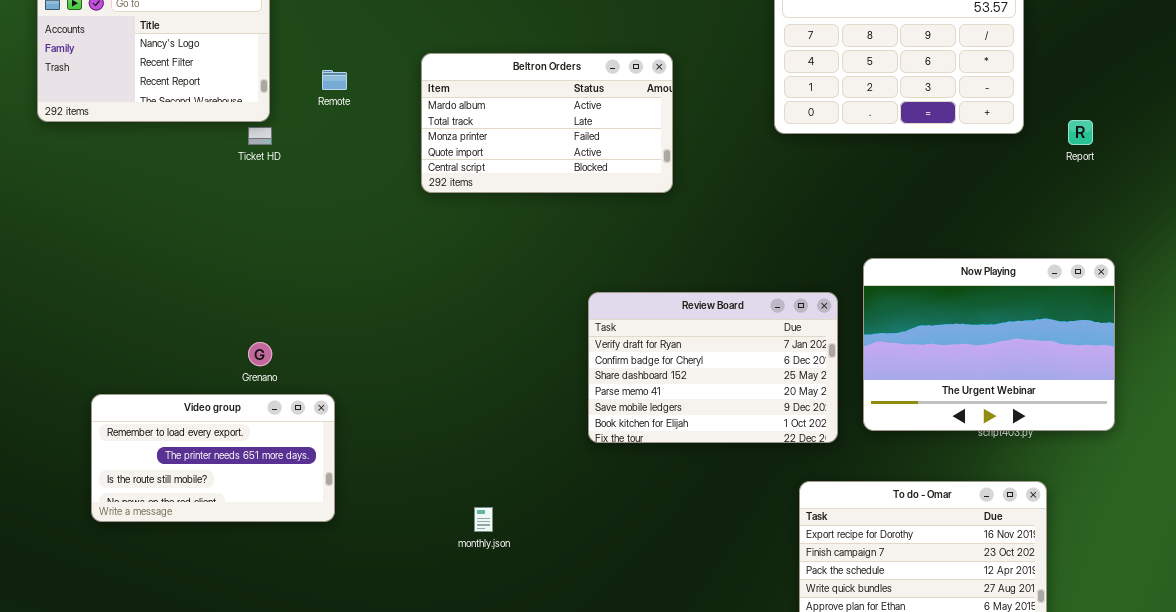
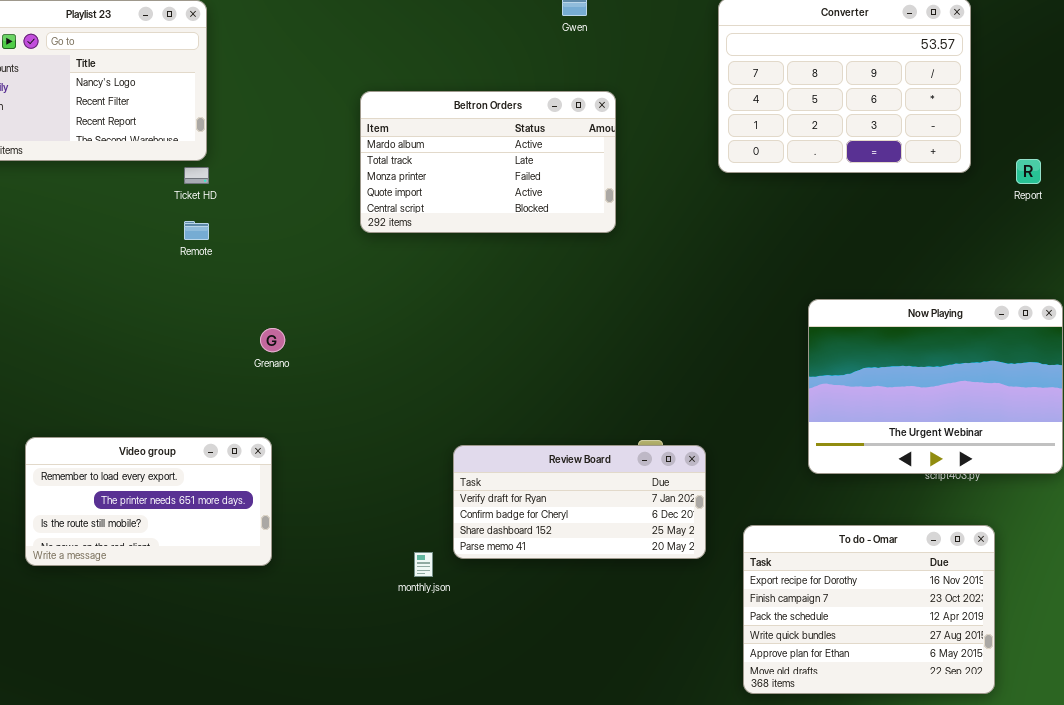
Remote: [322,70,347,90] -> [184,221,209,240], moved
Review Board: [588,292,838,443] -> [453,445,706,559], moved, resized
Grenano: [248,342,272,366] -> [260,328,285,352], moved

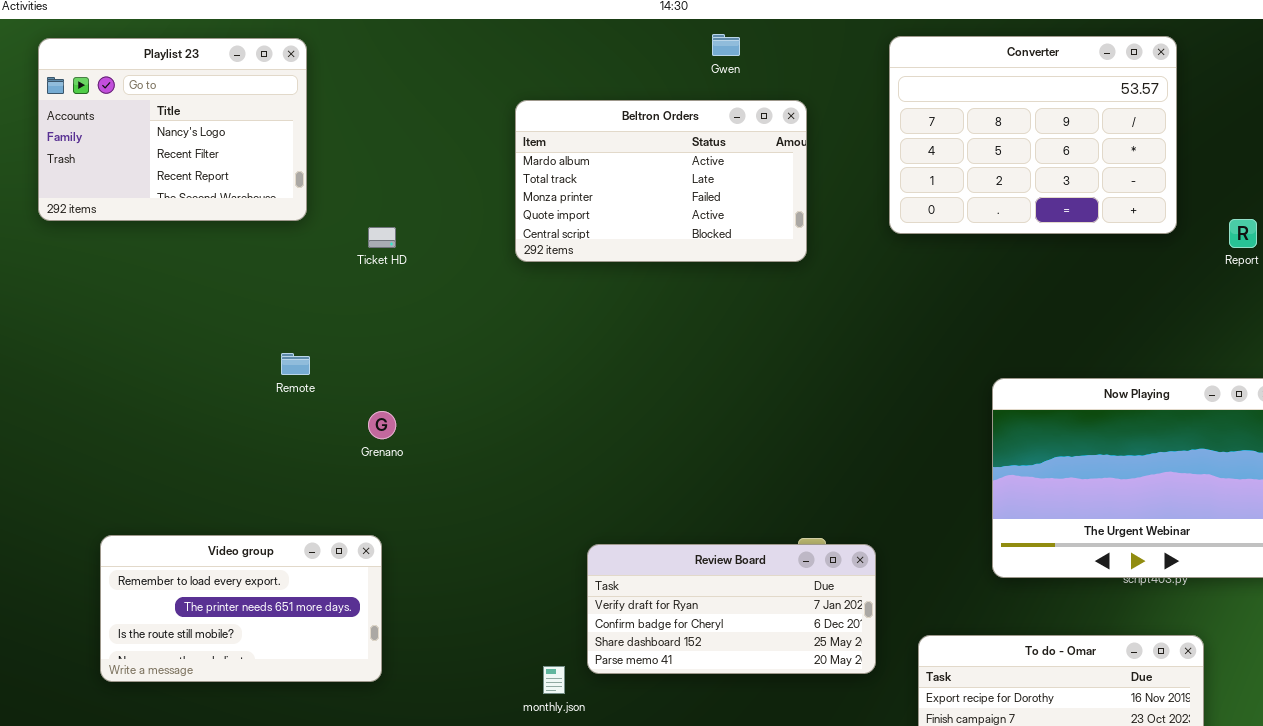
Beltron Orders: [360,91,616,233] -> [515,100,807,262], moved
Ticket HD: [184,167,209,184] -> [368,227,396,248], moved
Remote: [184,221,209,240] -> [281,353,310,375], moved

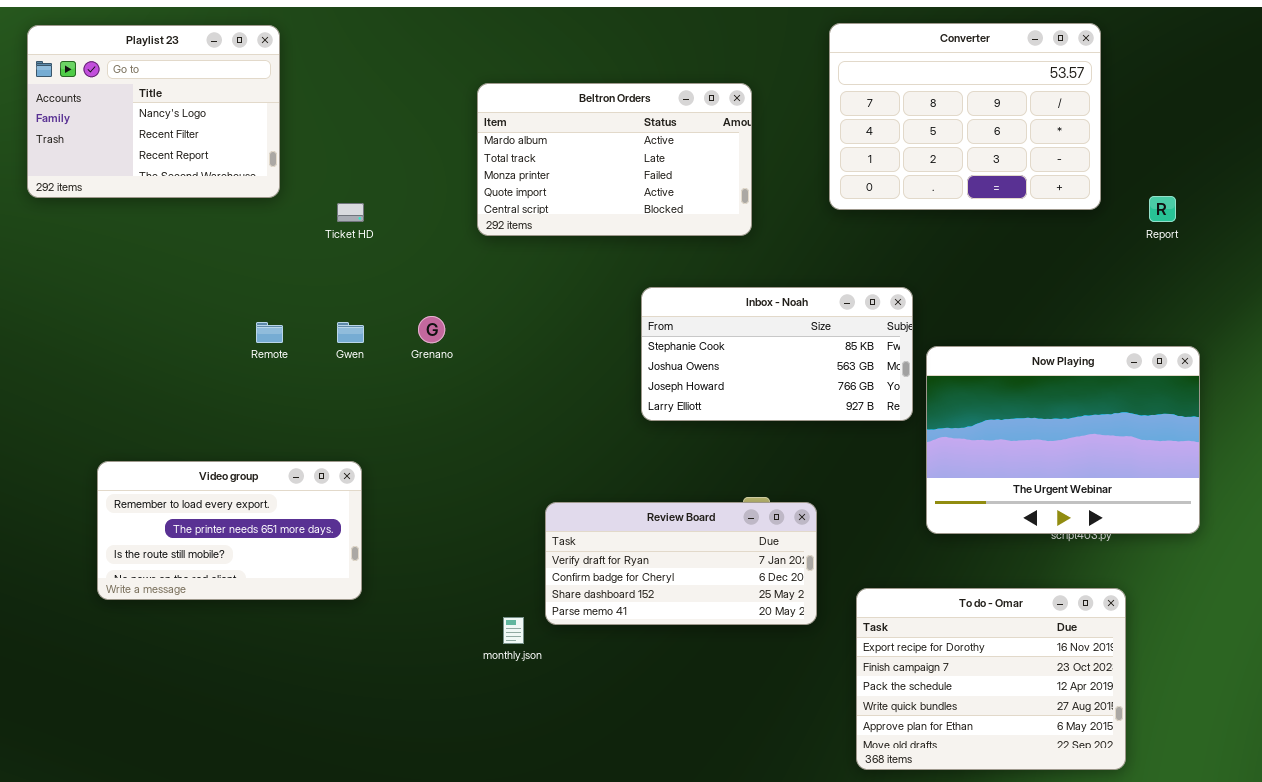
Gwen: [712,34,740,56] -> [337,322,364,343], moved
Inbox - Noah: none -> [641,287,913,421], opened
Grenano: [368,411,396,439] -> [418,316,445,343], moved
Video group: [100,535,382,682] -> [97,461,362,600], moved

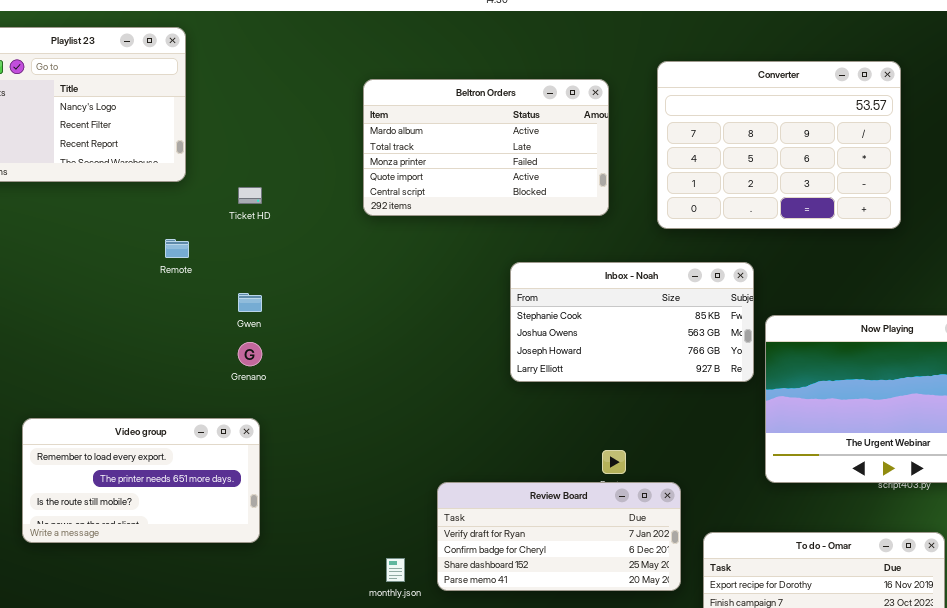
Converter: [829,23,1101,210] -> [657,61,901,229], moved
Grenano: [418,316,445,343] -> [238,342,262,366], moved
Remote: [256,322,283,343] -> [165,239,189,258], moved
Review Board: [545,502,817,625] -> [437,482,681,591], moved

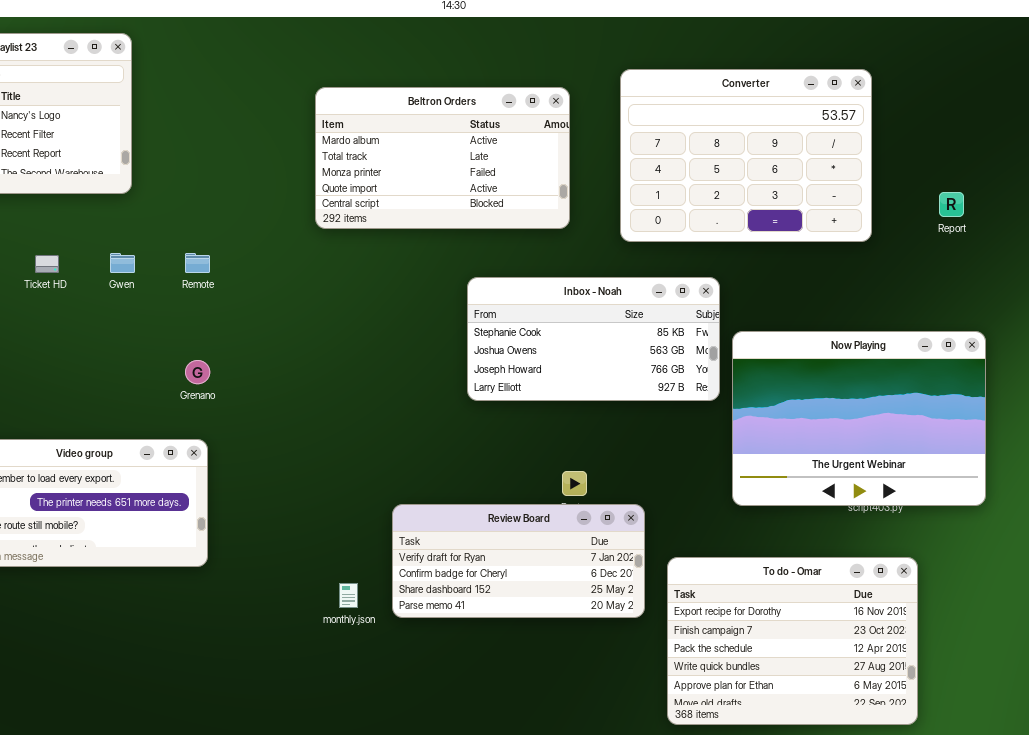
Ticket HD: [238,187,262,204] -> [35,255,59,273], moved
Remote: [165,239,189,258] -> [185,253,210,273], moved
Gwen: [238,293,262,312] -> [110,253,135,273], moved

